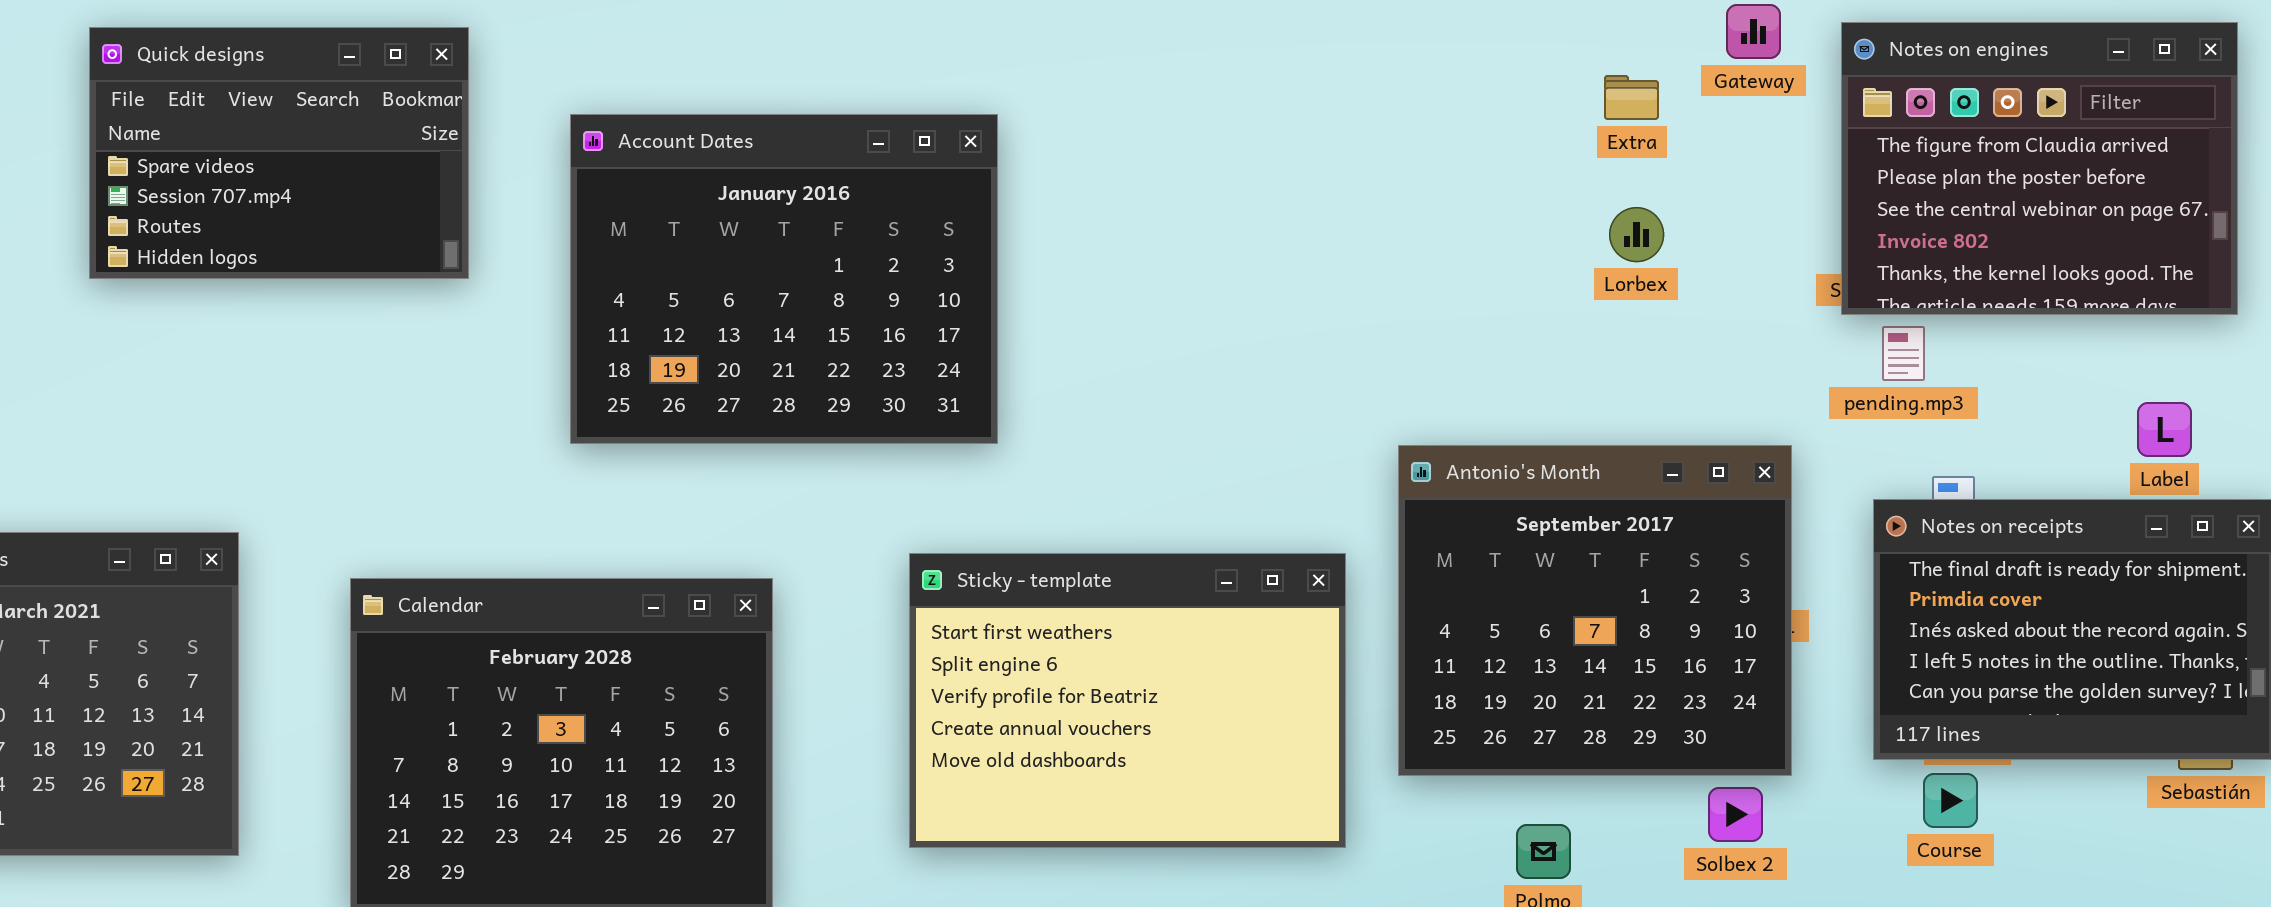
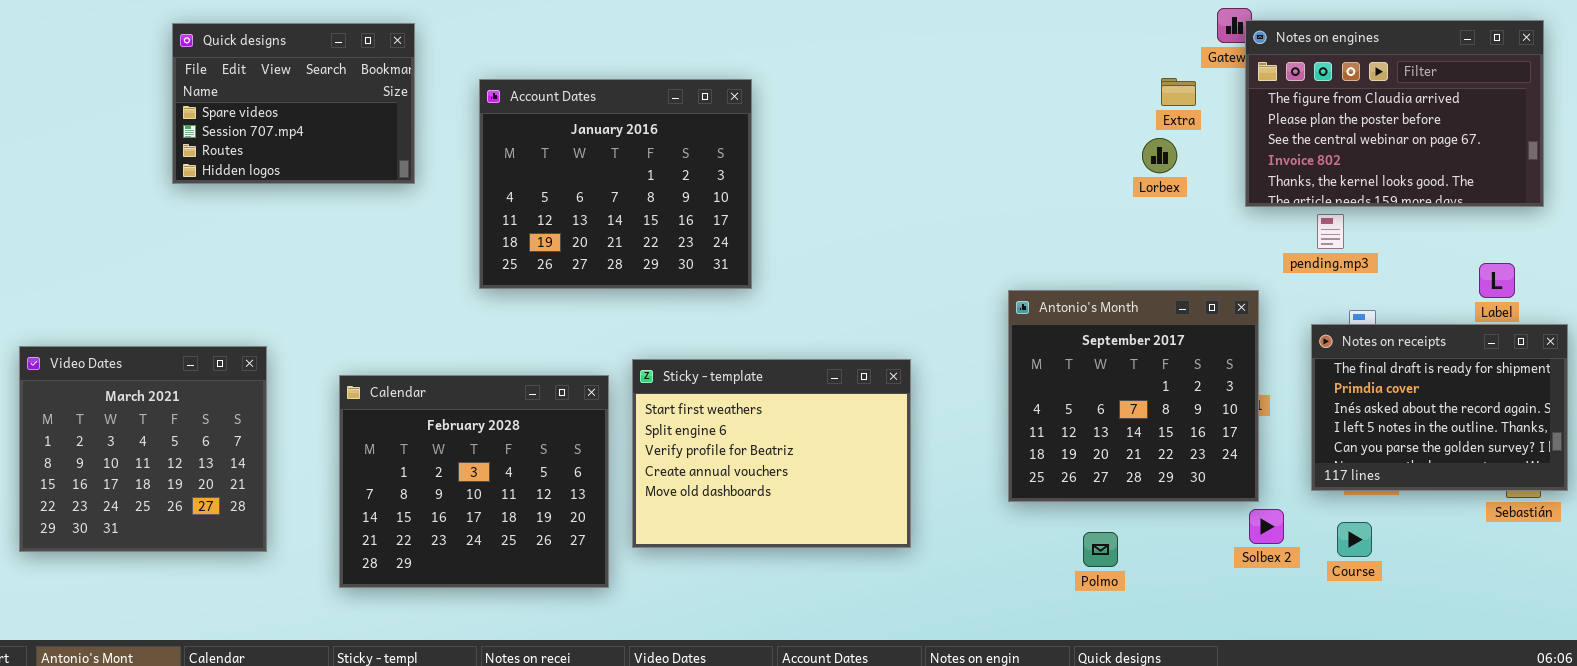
Notes on engines: [1841,22,2238,315] -> [1245,20,1544,207], resized
Extra: [1604,75,1659,120] -> [1161,78,1196,106], moved
Sticky - template: [909,553,1346,848] -> [632,359,911,548], moved
Course: [1923,773,1978,828] -> [1337,522,1372,557], moved
Solbex 2: [1708,787,1763,842] -> [1249,509,1284,544], moved

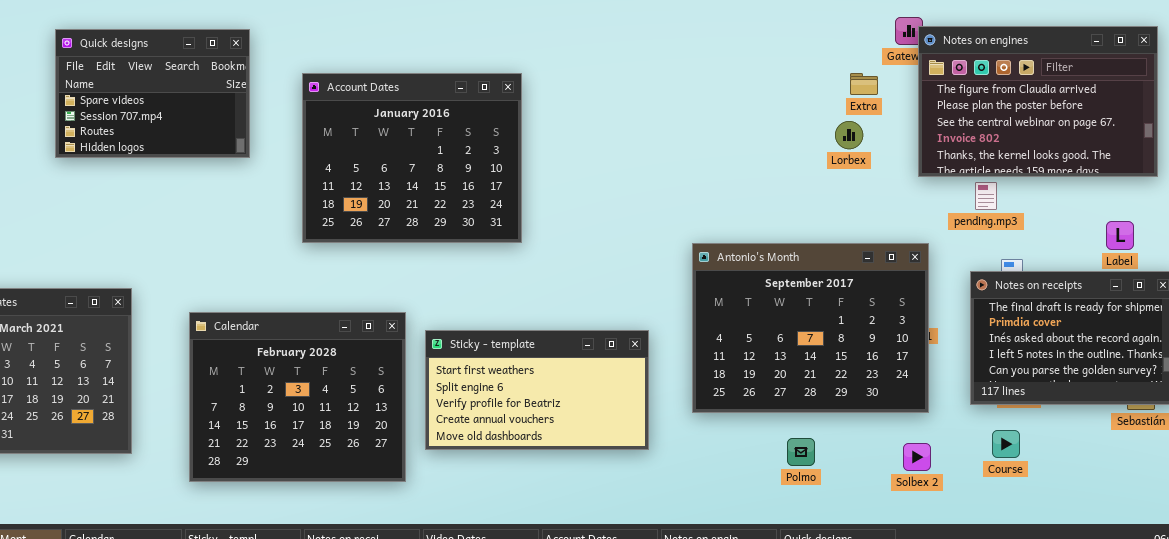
Antonio's Month: [1008,290,1259,502] -> [692,243,929,413], resized
Sticky - template: [632,359,911,548] -> [425,330,649,450], resized
Solbex 2: [1249,509,1284,544] -> [903,443,931,471], moved

